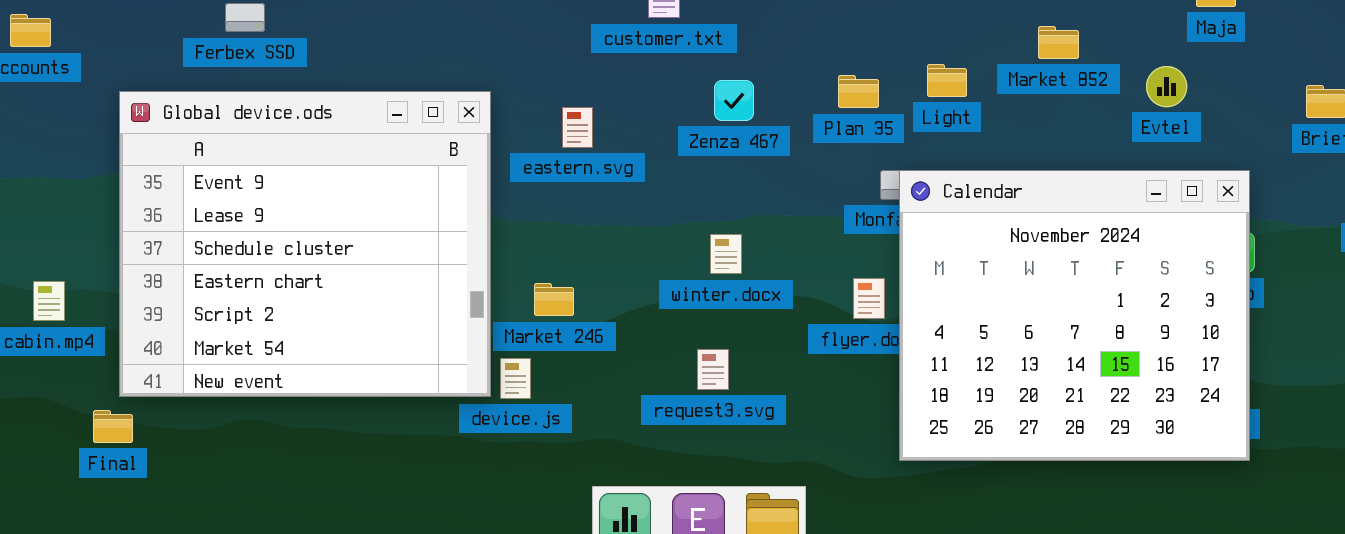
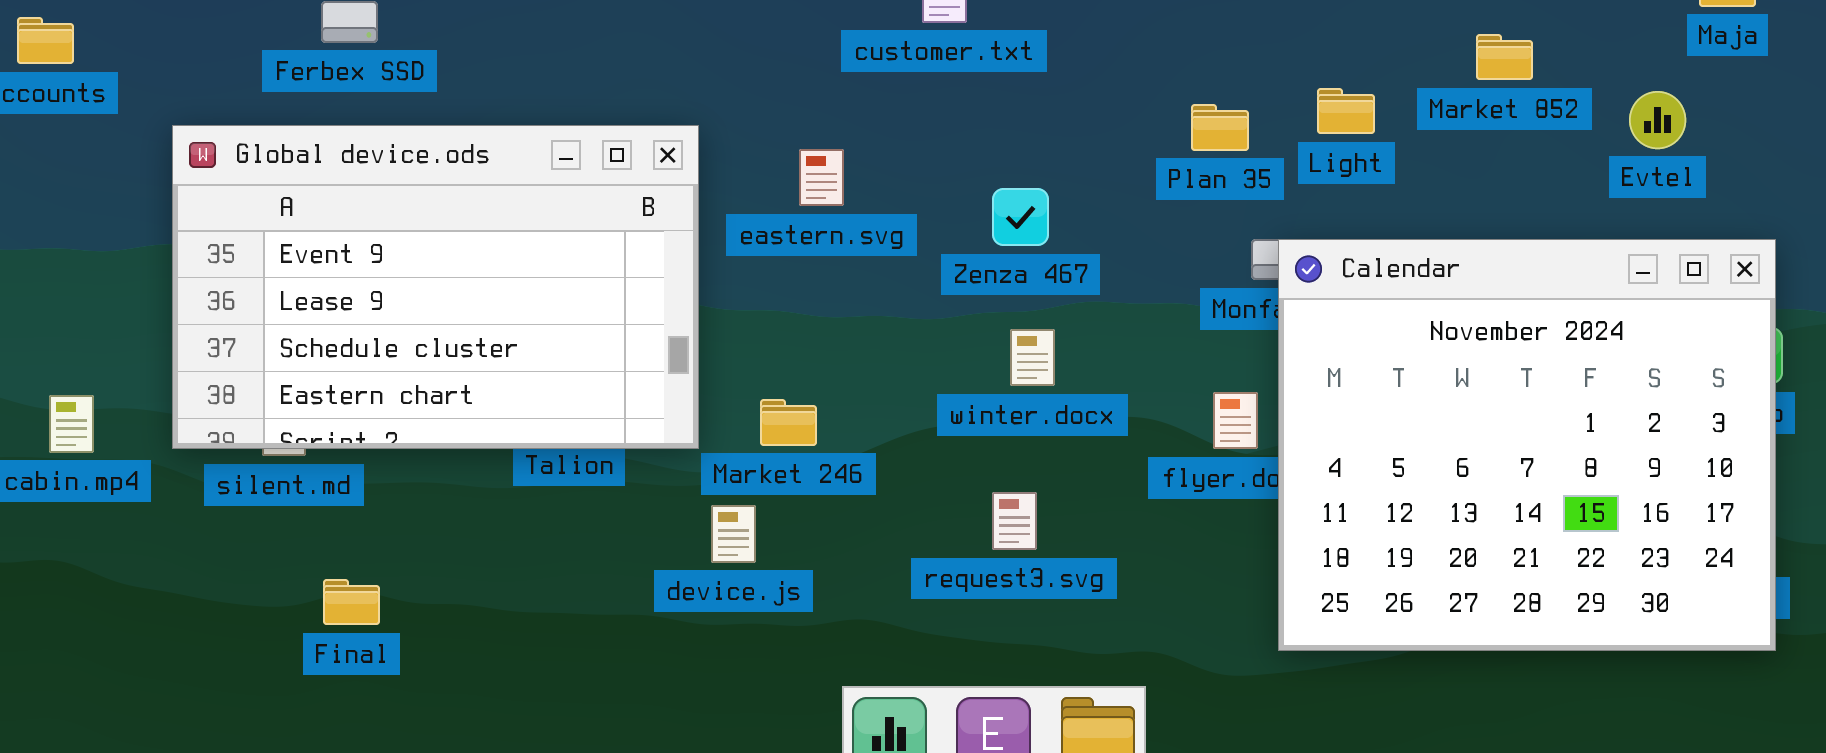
Zenza 467: [714,80,754,121] -> [992,188,1049,246], moved
Global device.ods: [119,91,491,397] -> [172,125,699,449], resized
Final: [93,410,133,443] -> [323,579,380,625], moved

